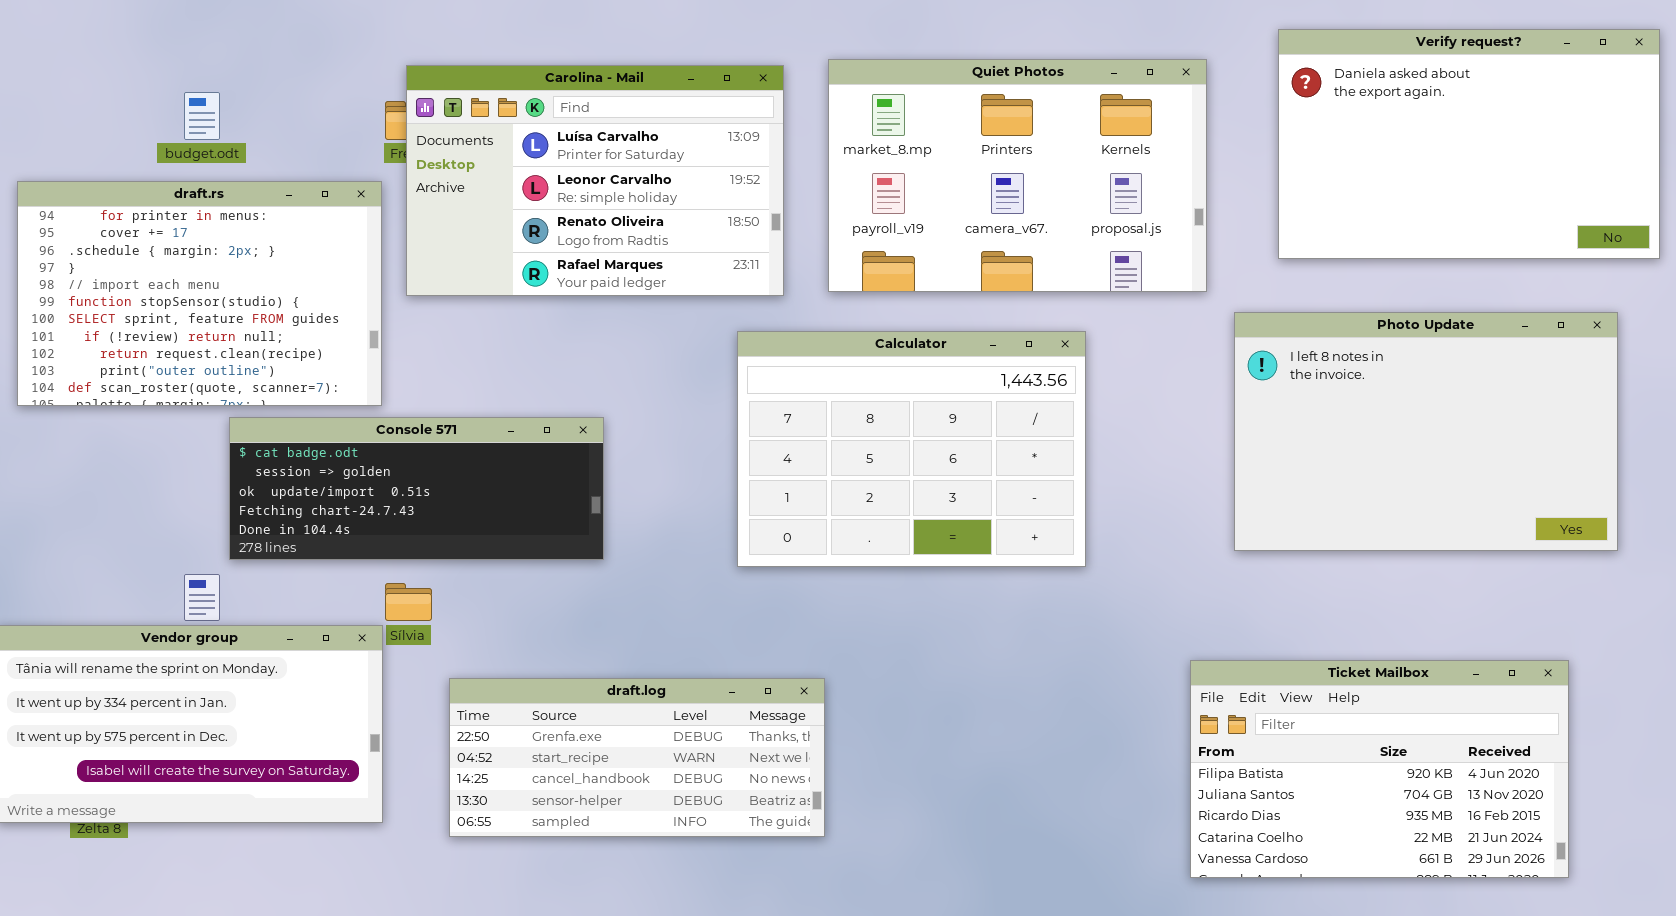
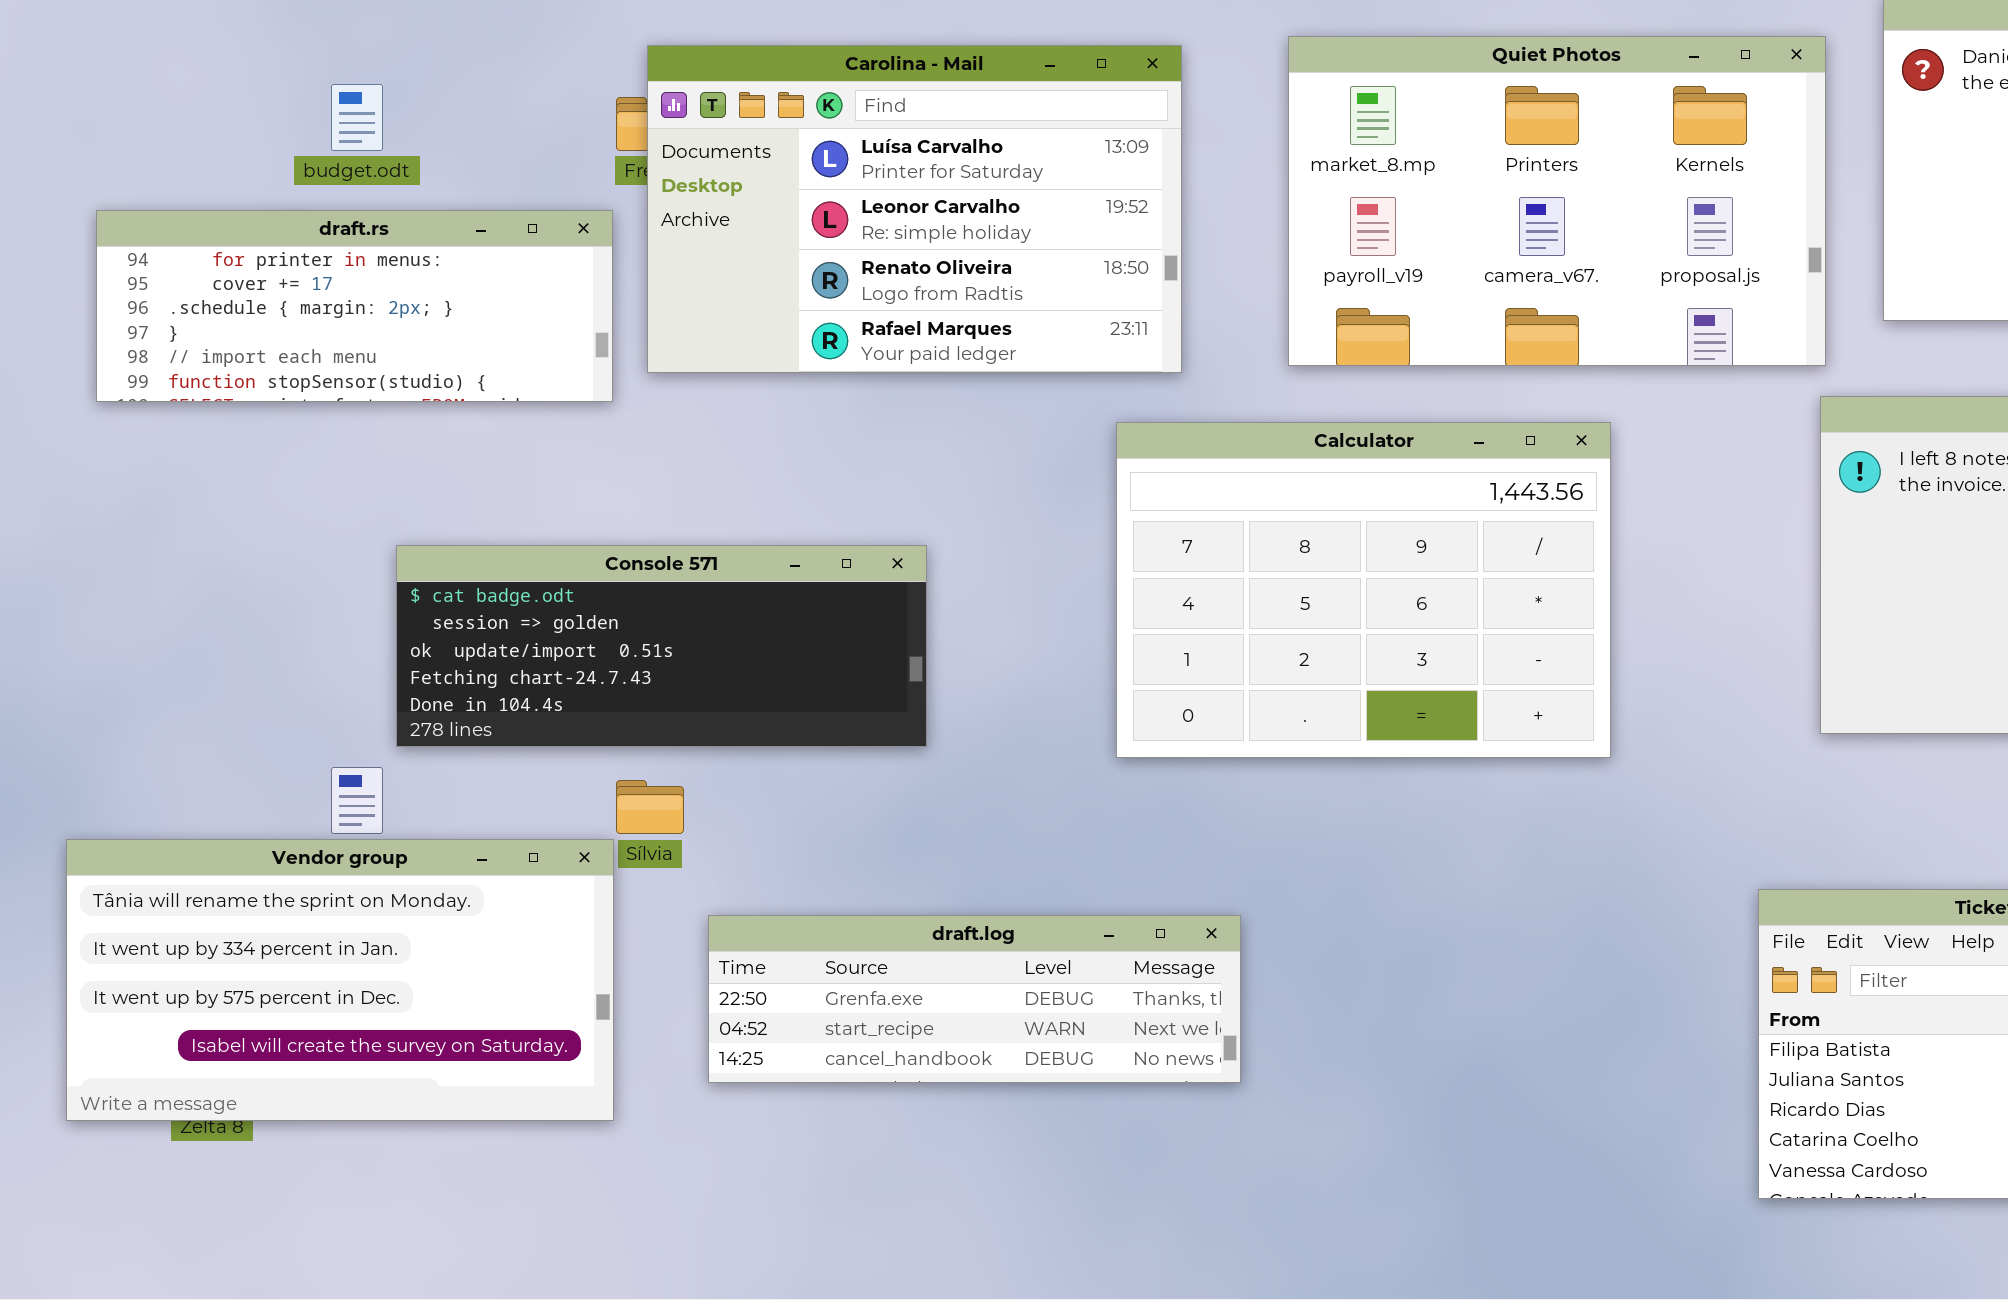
Quiet Photos: [828,59,1207,292] -> [1288,36,1826,366], moved
draft.rs: [17,181,382,406] -> [96,210,613,402], resized
draft.log: [449,678,825,837] -> [708,915,1241,1083], resized

